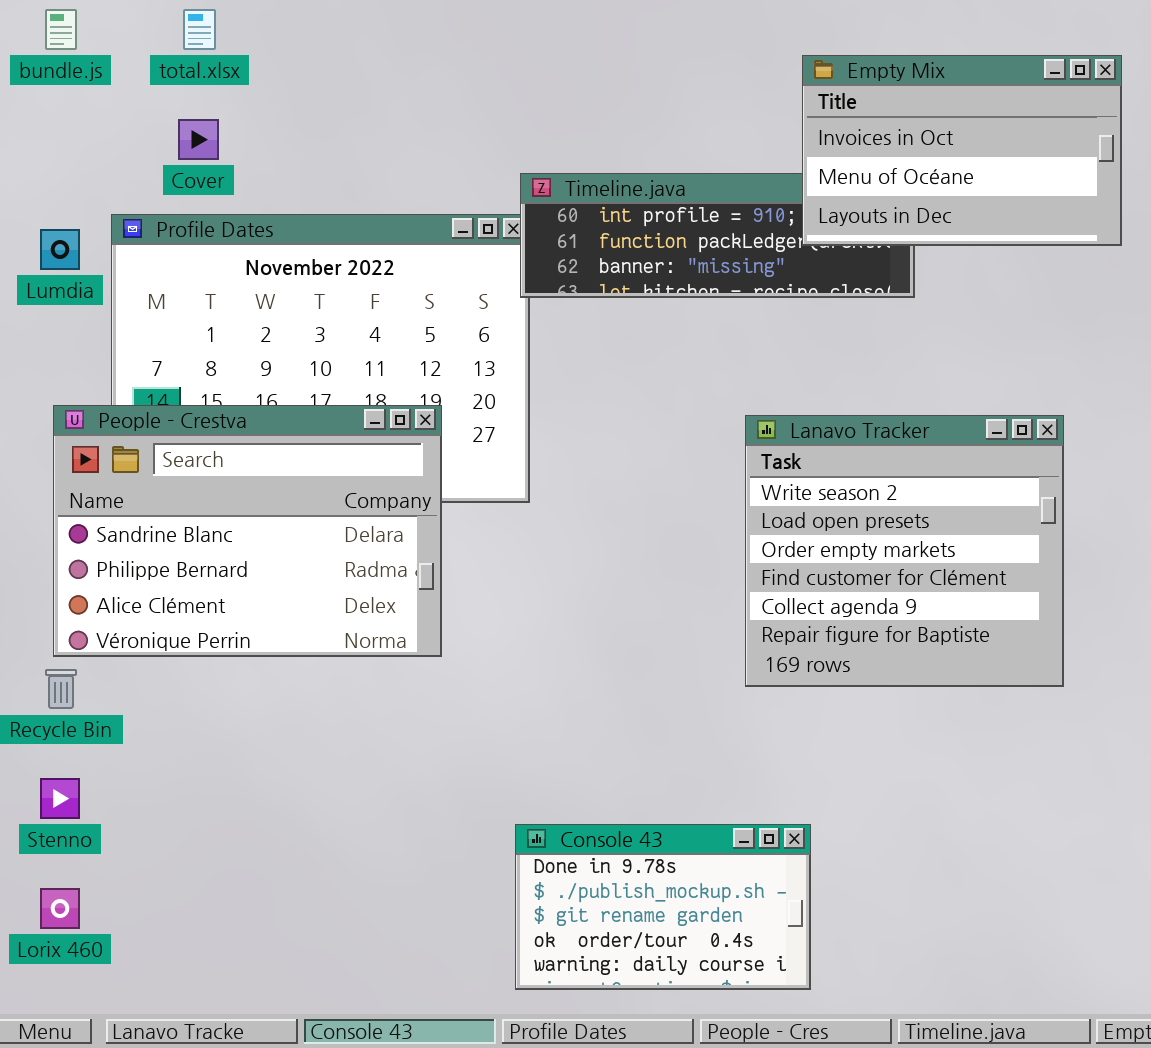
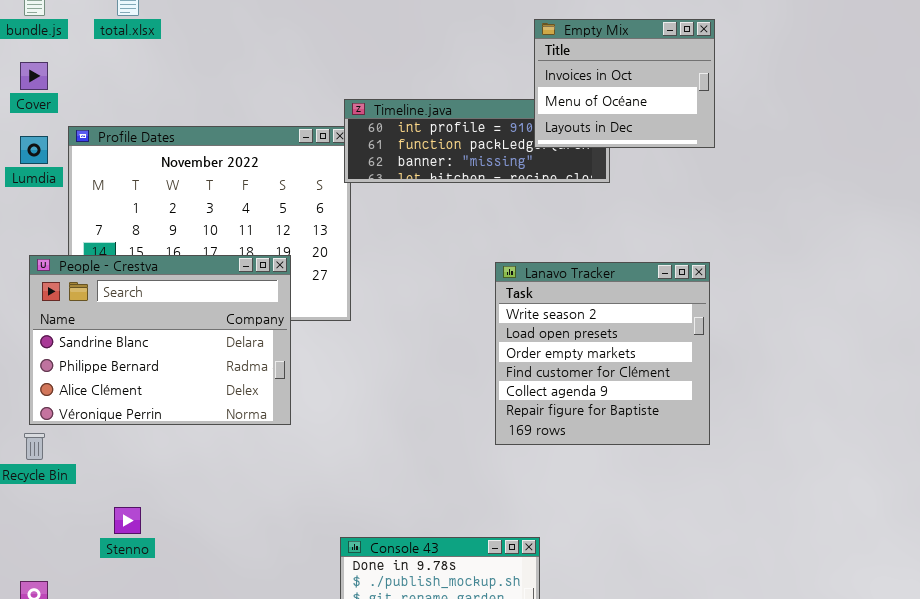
Empty Mix: [802,55,1122,246] -> [534,19,715,148], resized
Cover: [178,119,219,160] -> [20,62,48,90], moved
Stenno: [40,778,80,819] -> [114,507,141,534], moved

